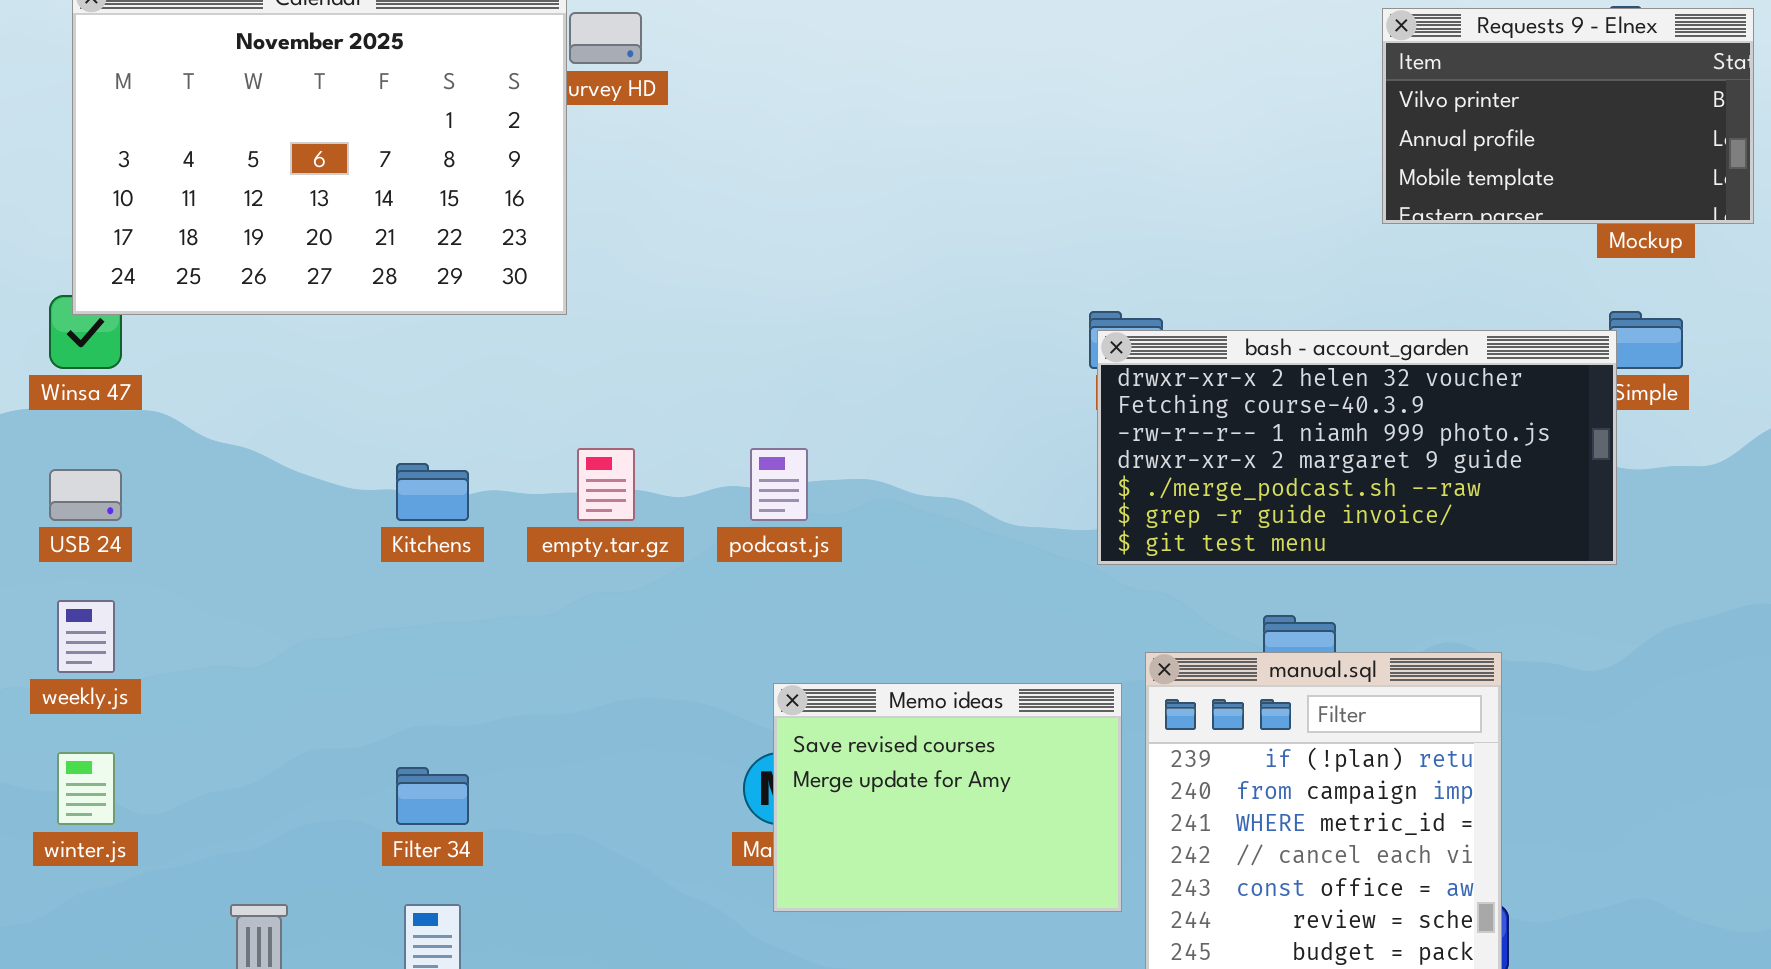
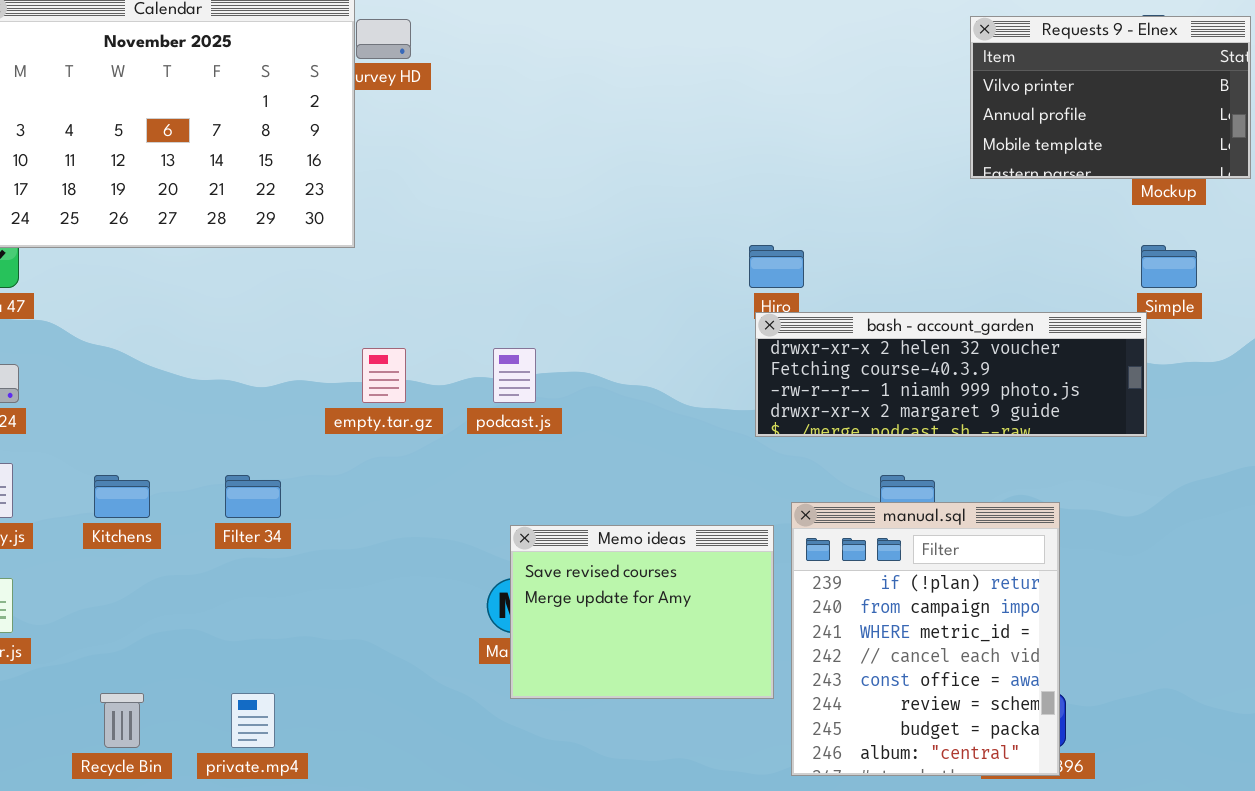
bash - account_garden: [1097,330,1617,565] -> [755,312,1147,437], resized
Kitchens: [396,463,469,521] -> [94,475,150,518], moved
Filter 34: [396,767,469,825] -> [225,475,281,518], moved

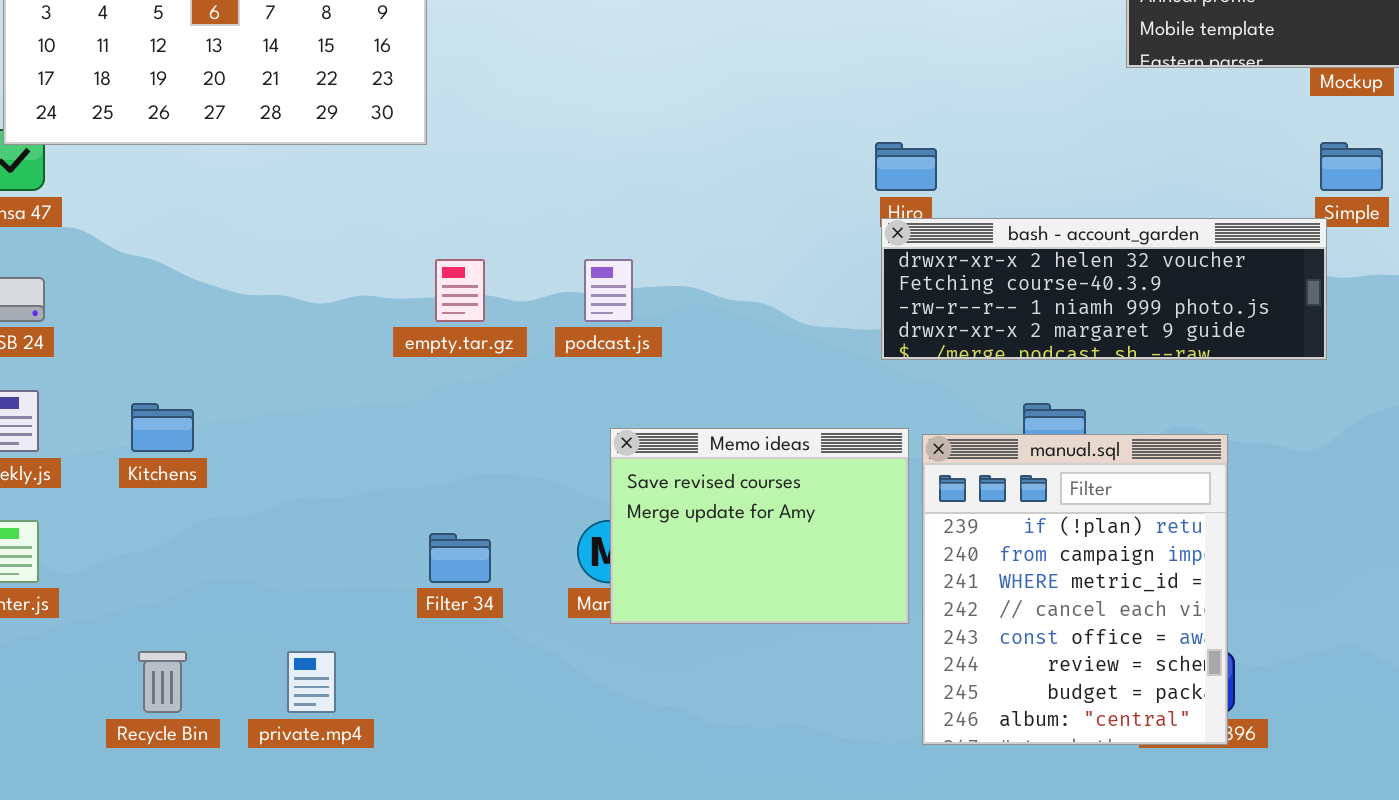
Filter 34: [225,475,281,518] -> [429,533,491,583], moved
Memo ideas: [510,525,774,699] -> [610,428,909,624], moved

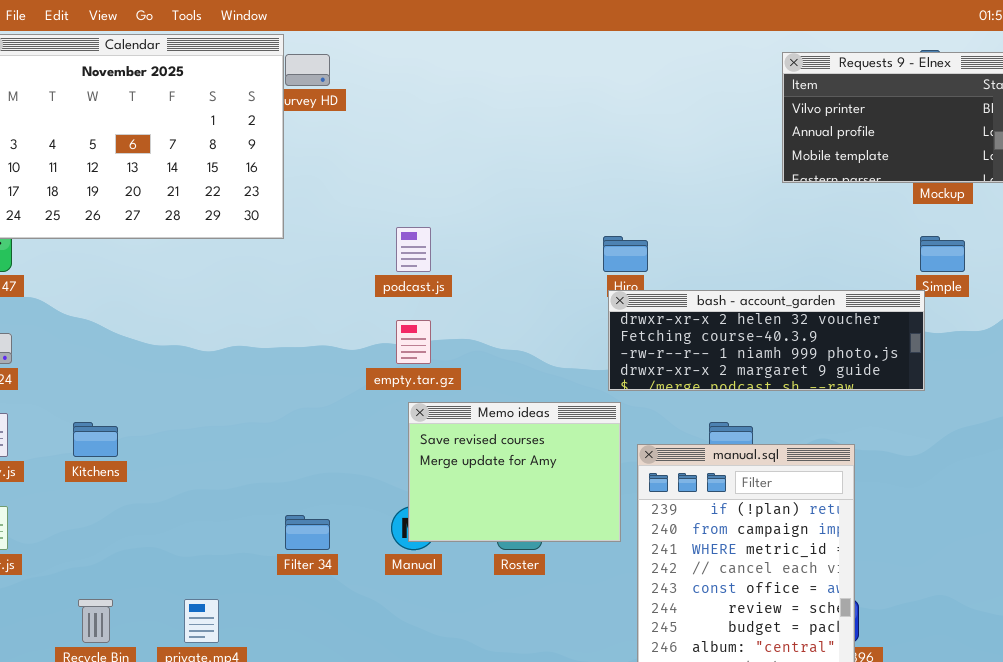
empty.tar.gz: [435,259,485,322] -> [396,320,431,364], moved
podcast.js: [584,259,633,322] -> [396,227,431,272], moved
Memo ideas: [610,428,909,624] -> [408,402,621,542], moved

